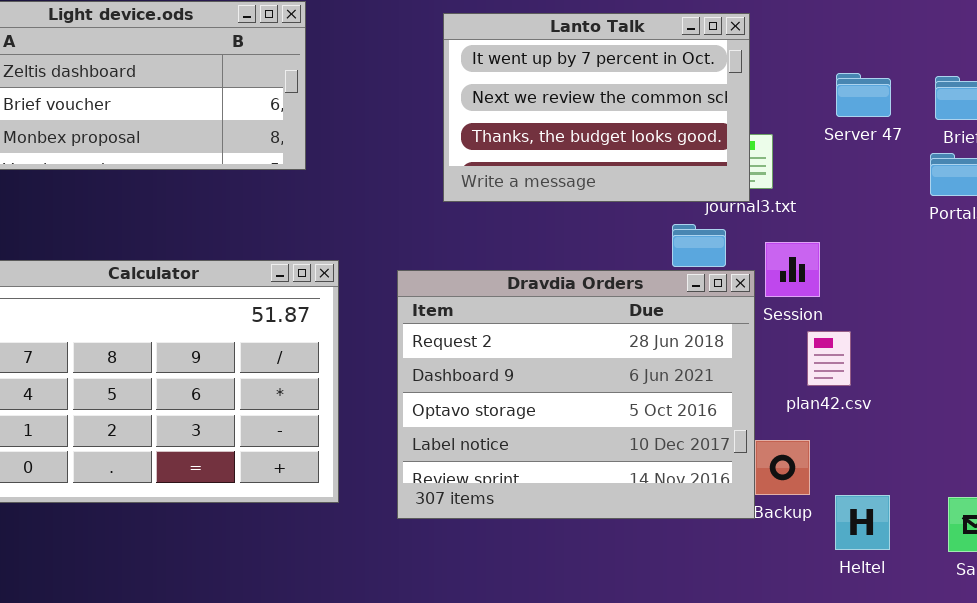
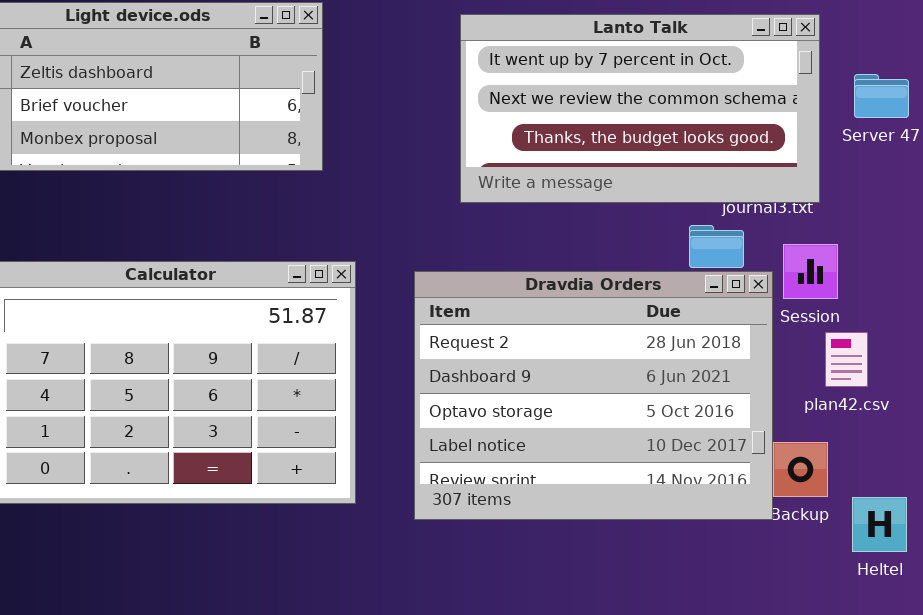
Lanto Talk: [443,13,750,202] -> [460,14,820,203], resized

